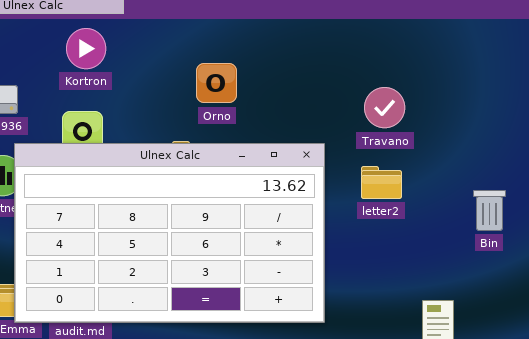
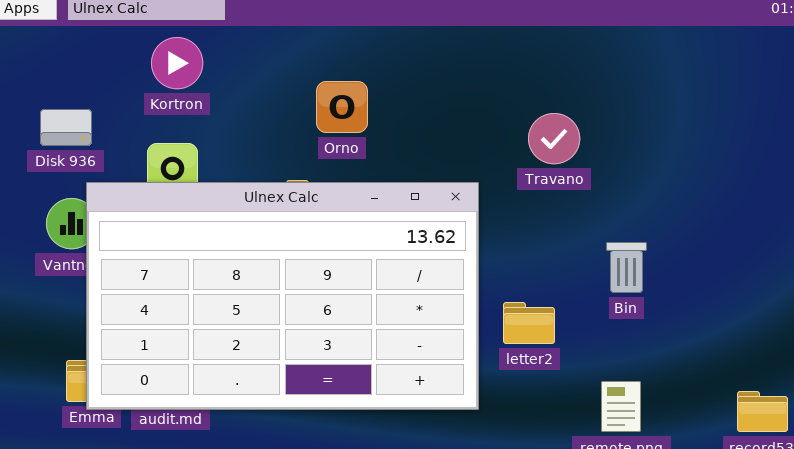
letter2: [361,166,402,199] -> [503,302,555,344], moved
Bin: [473,190,506,231] -> [606,242,647,293], moved

